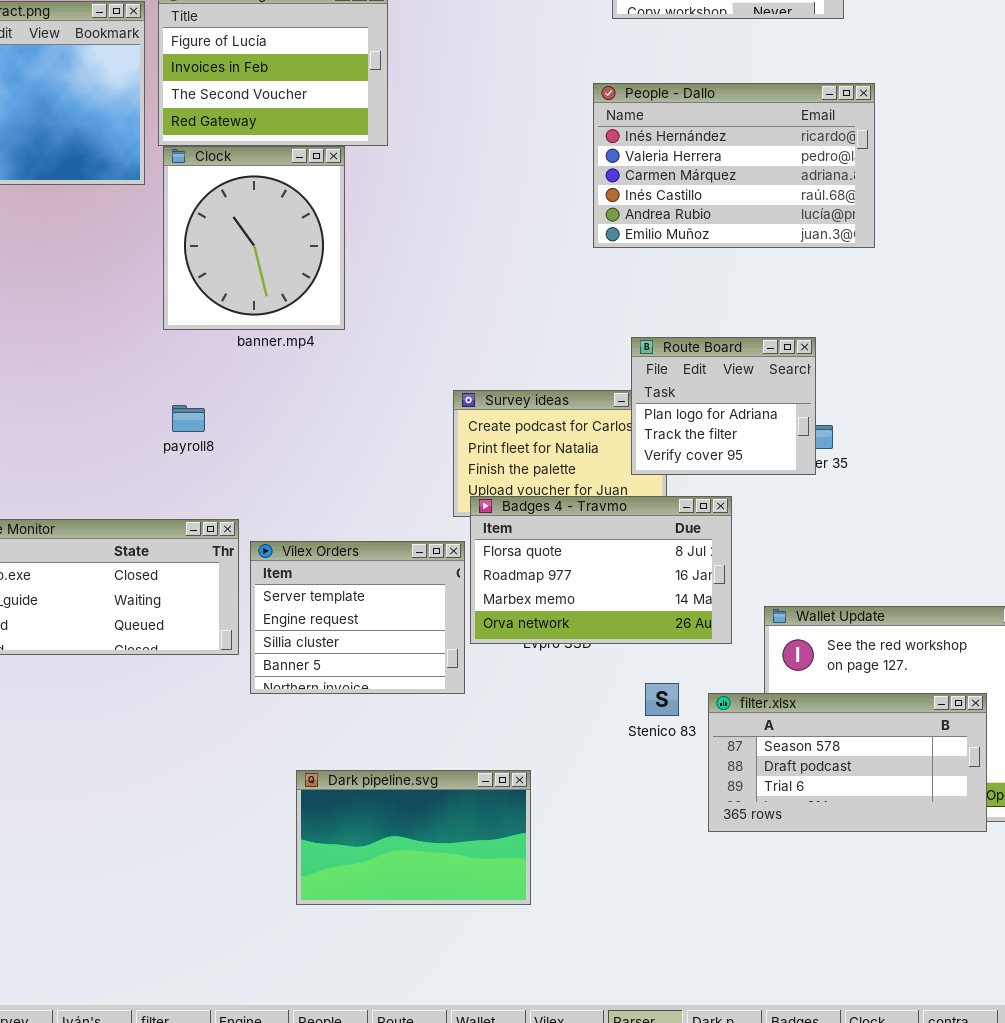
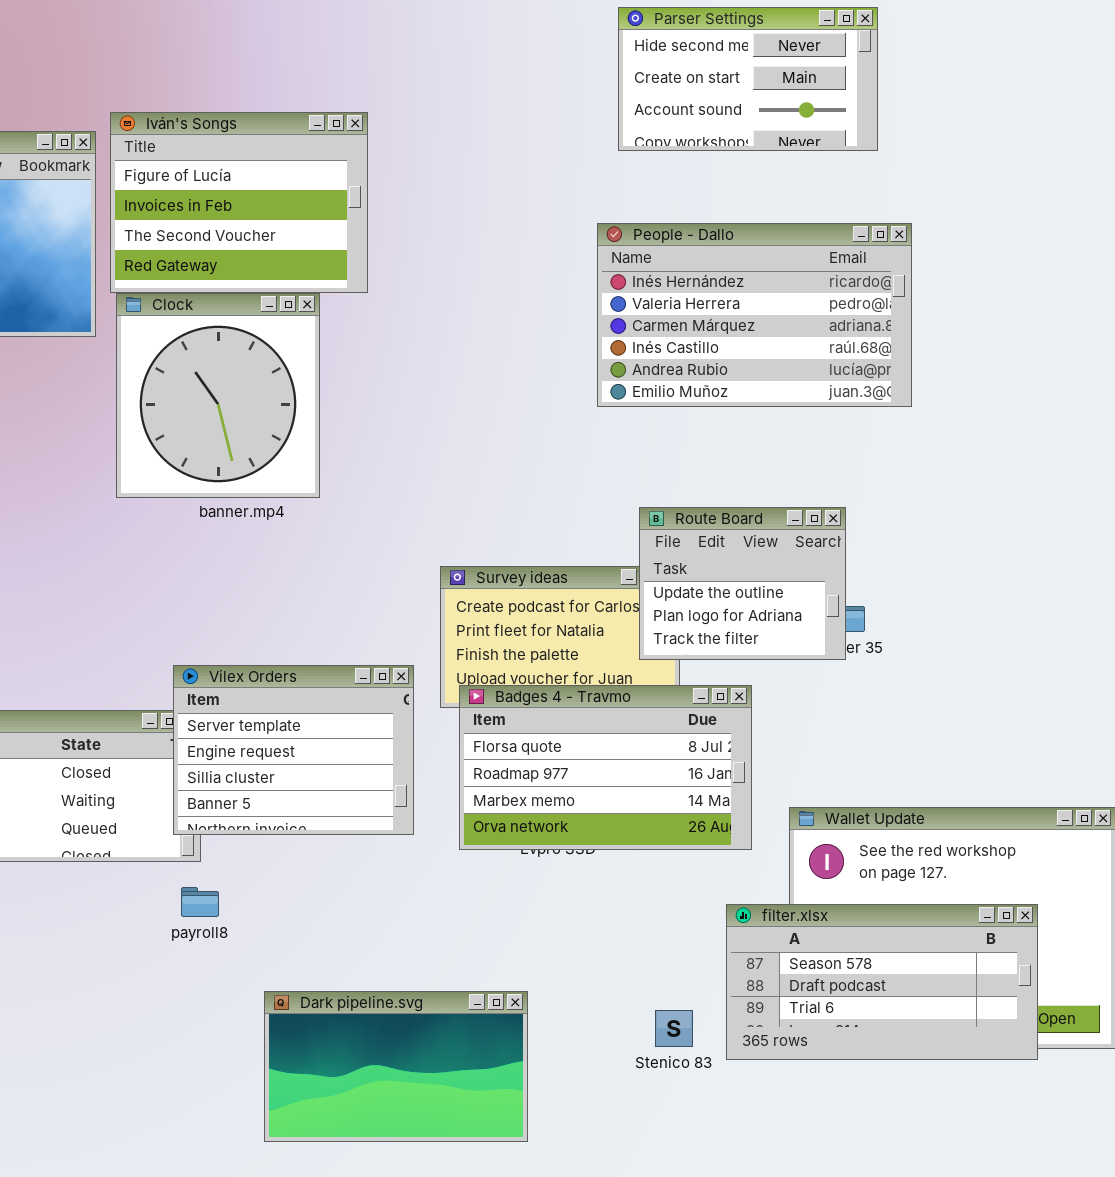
Route Board: [631,337,816,475] -> [639,507,846,660], scrolled up 1 row
payroll8: [172,405,205,432] -> [181,887,219,917], moved
Vilex Orders: [250,541,465,694] -> [173,665,414,835], moved
Stenico 83: [645,683,679,716] -> [655,1010,693,1047], moved

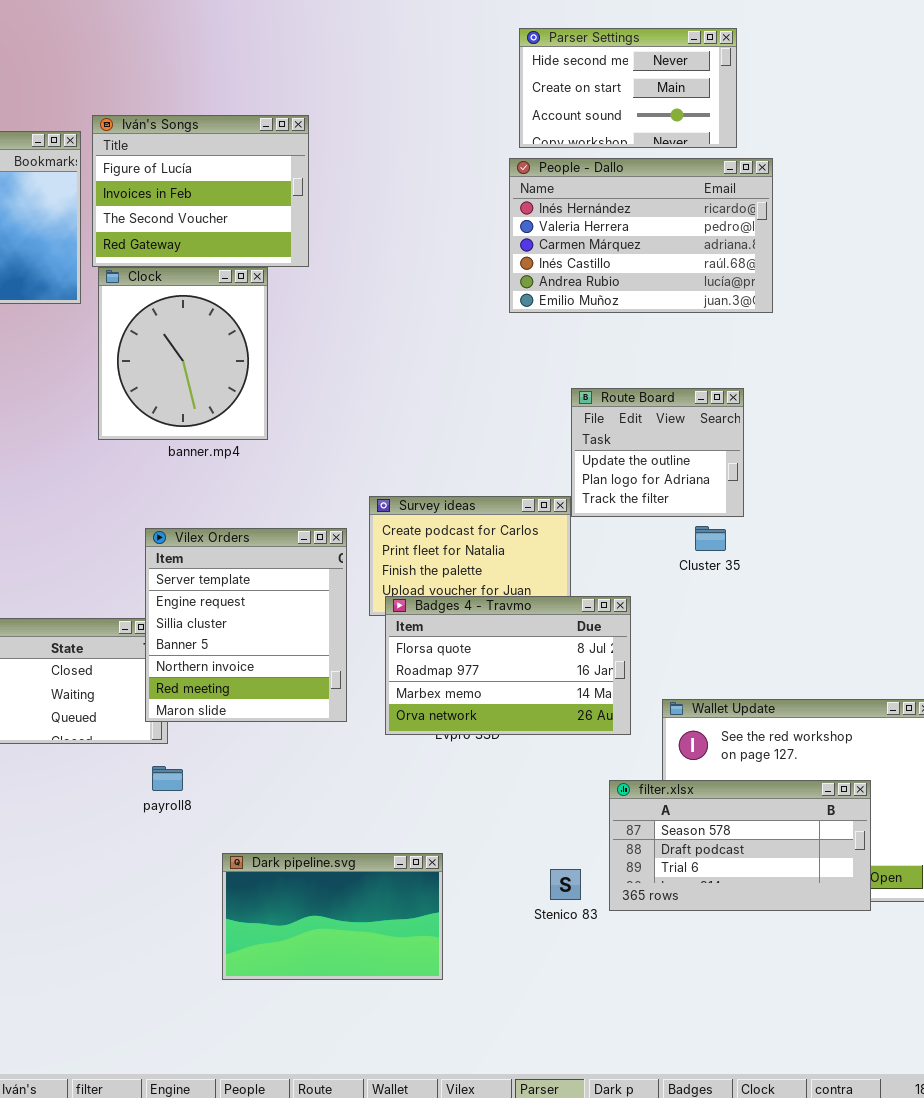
People - Dallo: [597,223,912,407] -> [509,158,773,313], moved
Route Board: [639,507,846,660] -> [571,388,744,517], moved
Vilex Orders: [173,665,414,835] -> [145,528,347,722], resized

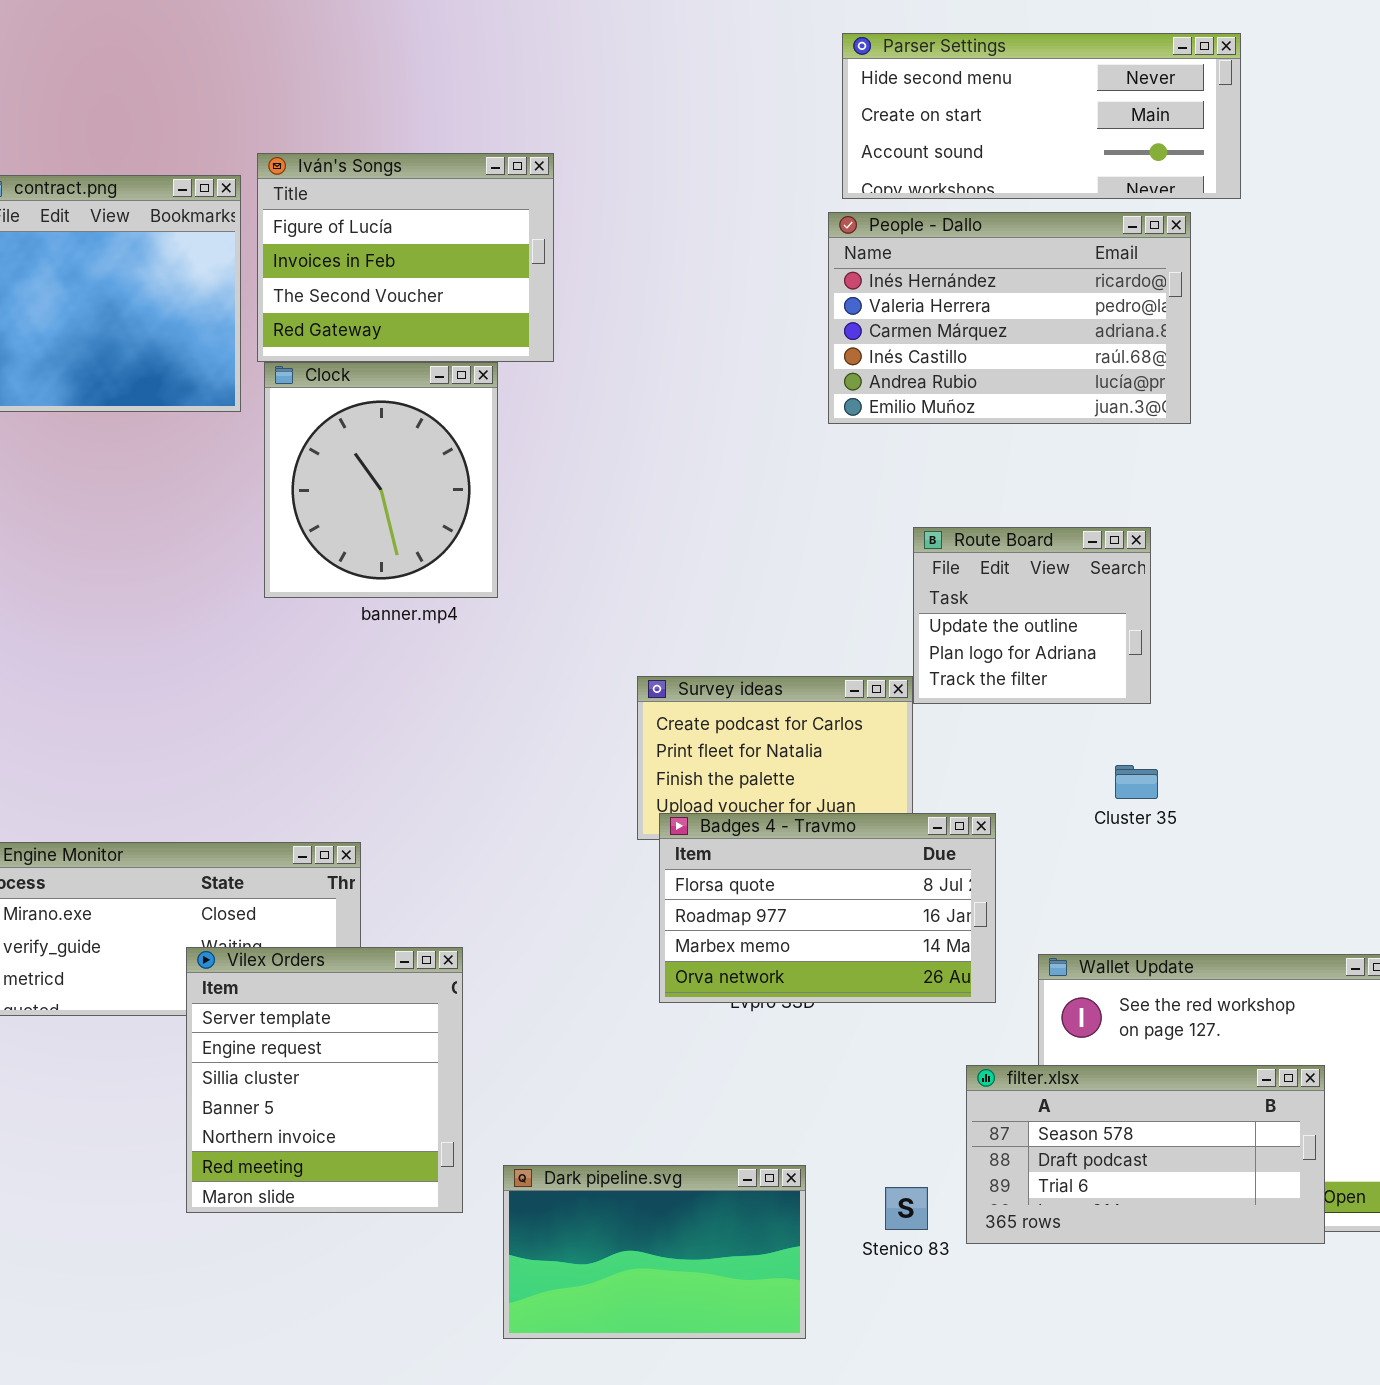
Parser Settings: [519,28,737,148] -> [842,33,1241,199], resized
Cluster 35: [695,526,726,551] -> [1115,765,1158,799], moved
Vilex Orders: [145,528,347,722] -> [186,947,463,1213], moved
Dark pipeline.svg: [222,853,443,980] -> [503,1165,806,1339], moved

